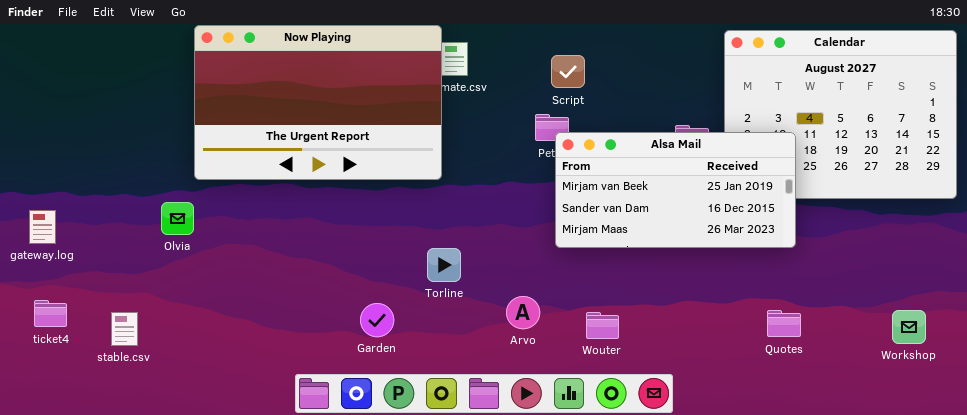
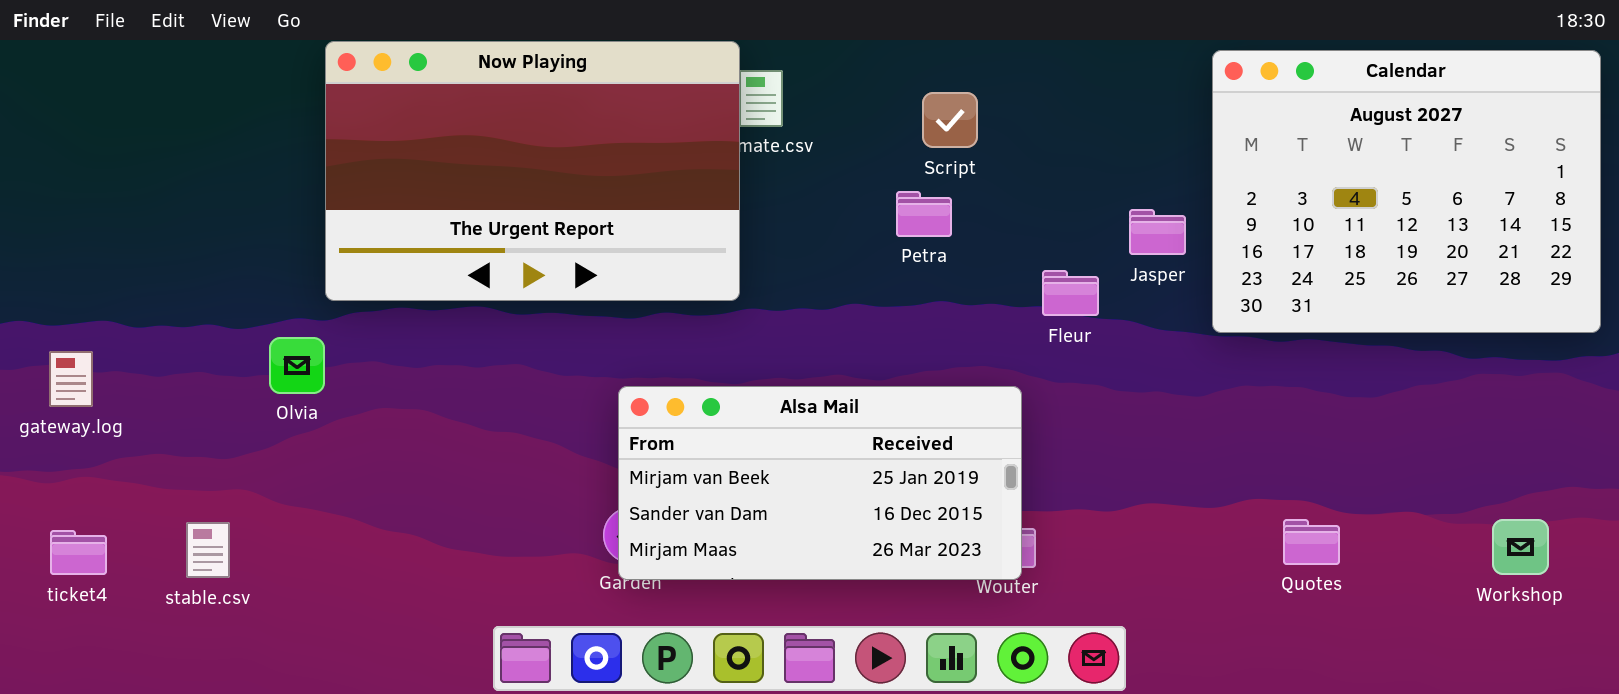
Alsa Mail: [555,132,796,248] -> [618,386,1022,580], moved
ticket4: [34,300,67,327] -> [50,530,107,575], moved

